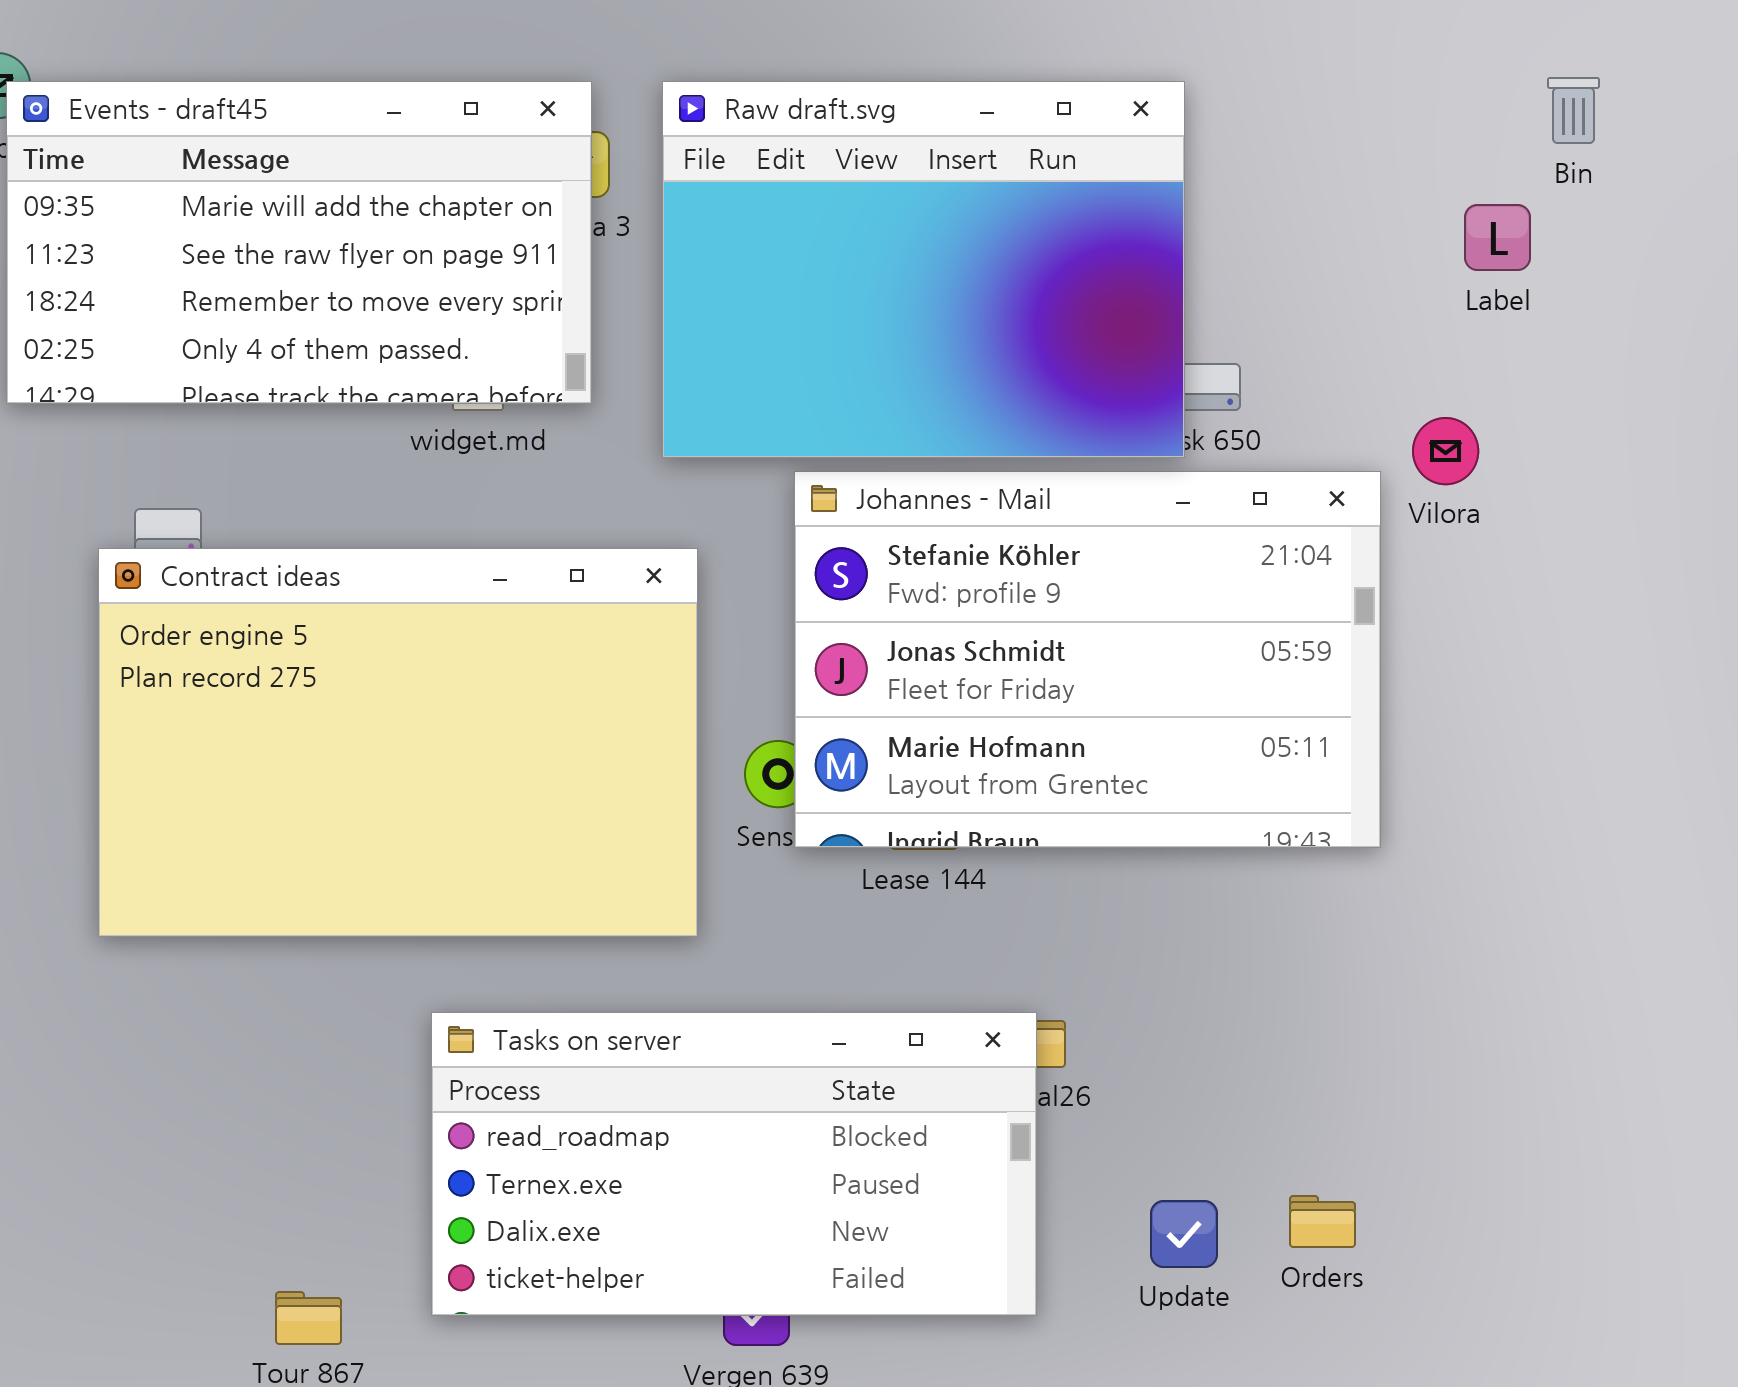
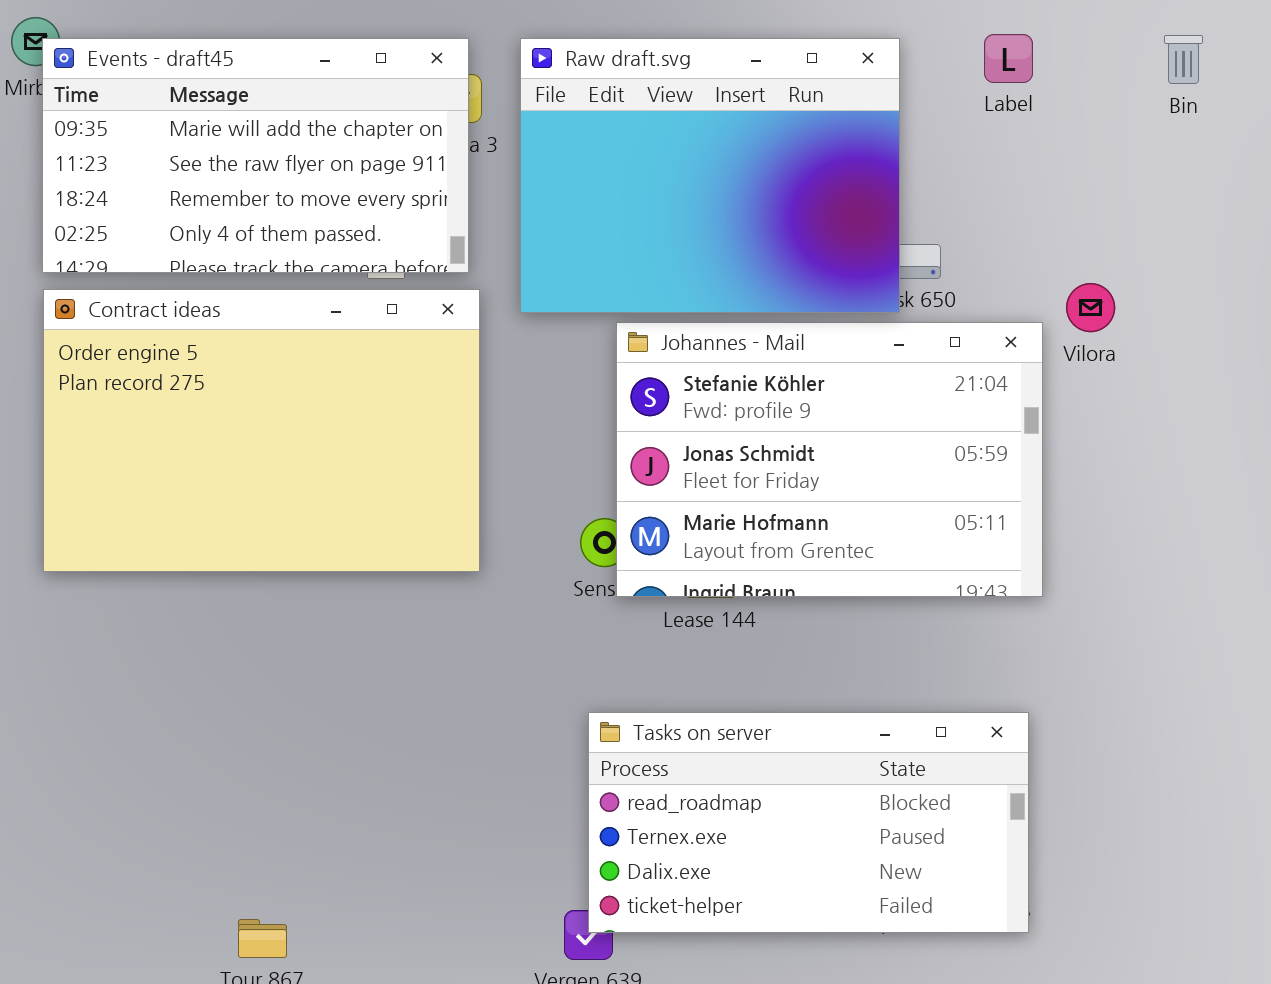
Label: [1464,204,1531,271] -> [984,34,1033,83], moved
Contract ideas: [98,548,698,937] -> [43,289,480,572], moved
Tasks on server: [431,1012,1037,1316] -> [588,712,1029,933], moved

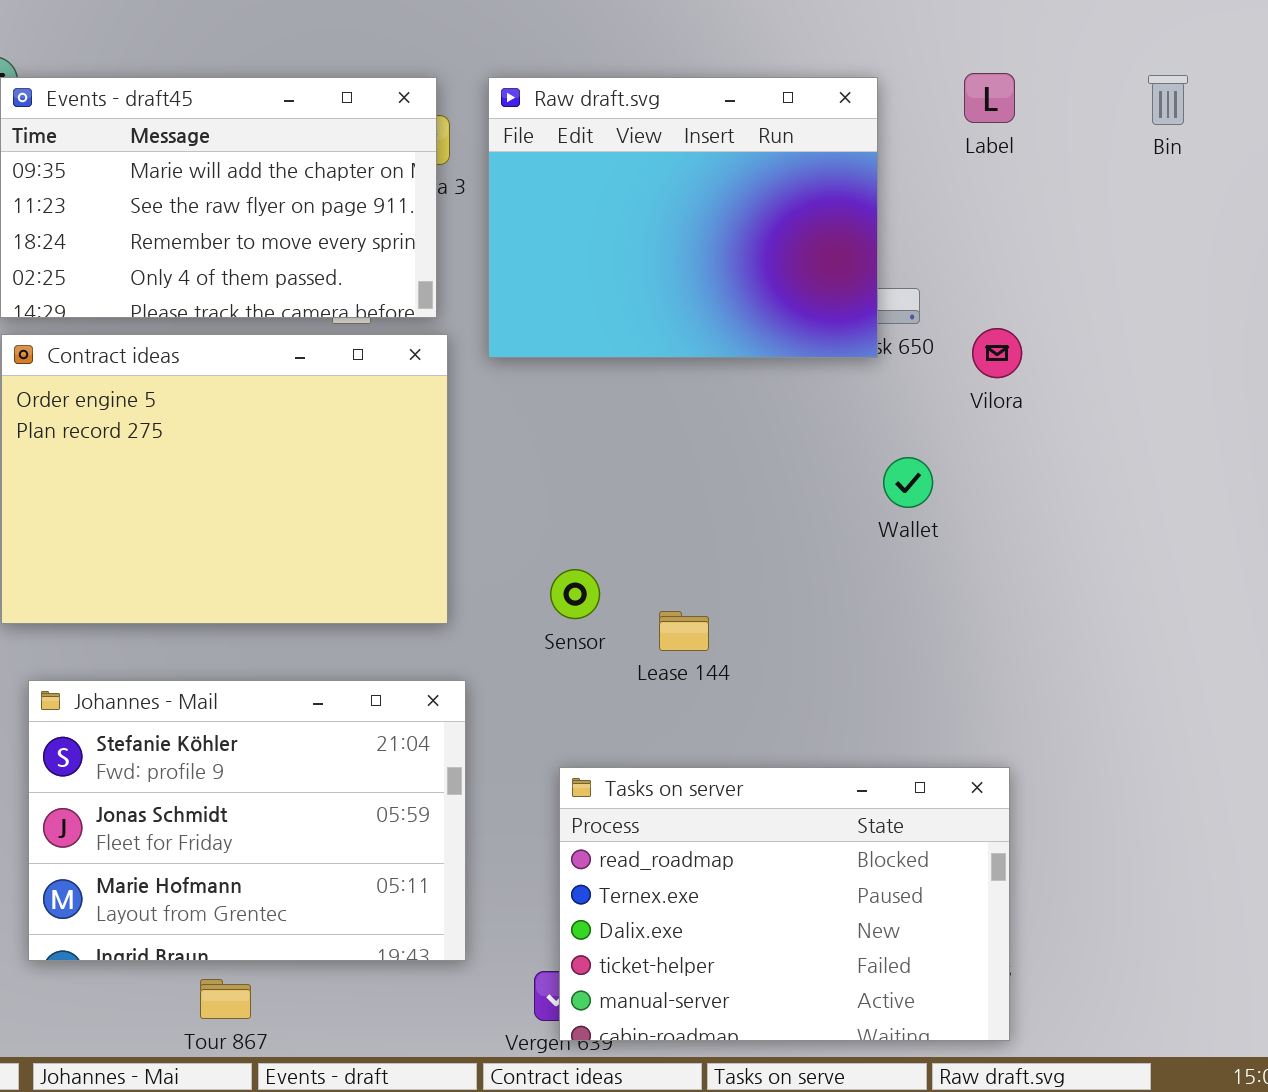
Vilora: [1066,283,1115,332] -> [972,328,1022,378], moved
Johannes - Mail: [616,322,1043,597] -> [28,680,466,961], moved
Tasks on server: [588,712,1029,933] -> [559,767,1010,1041], resized

